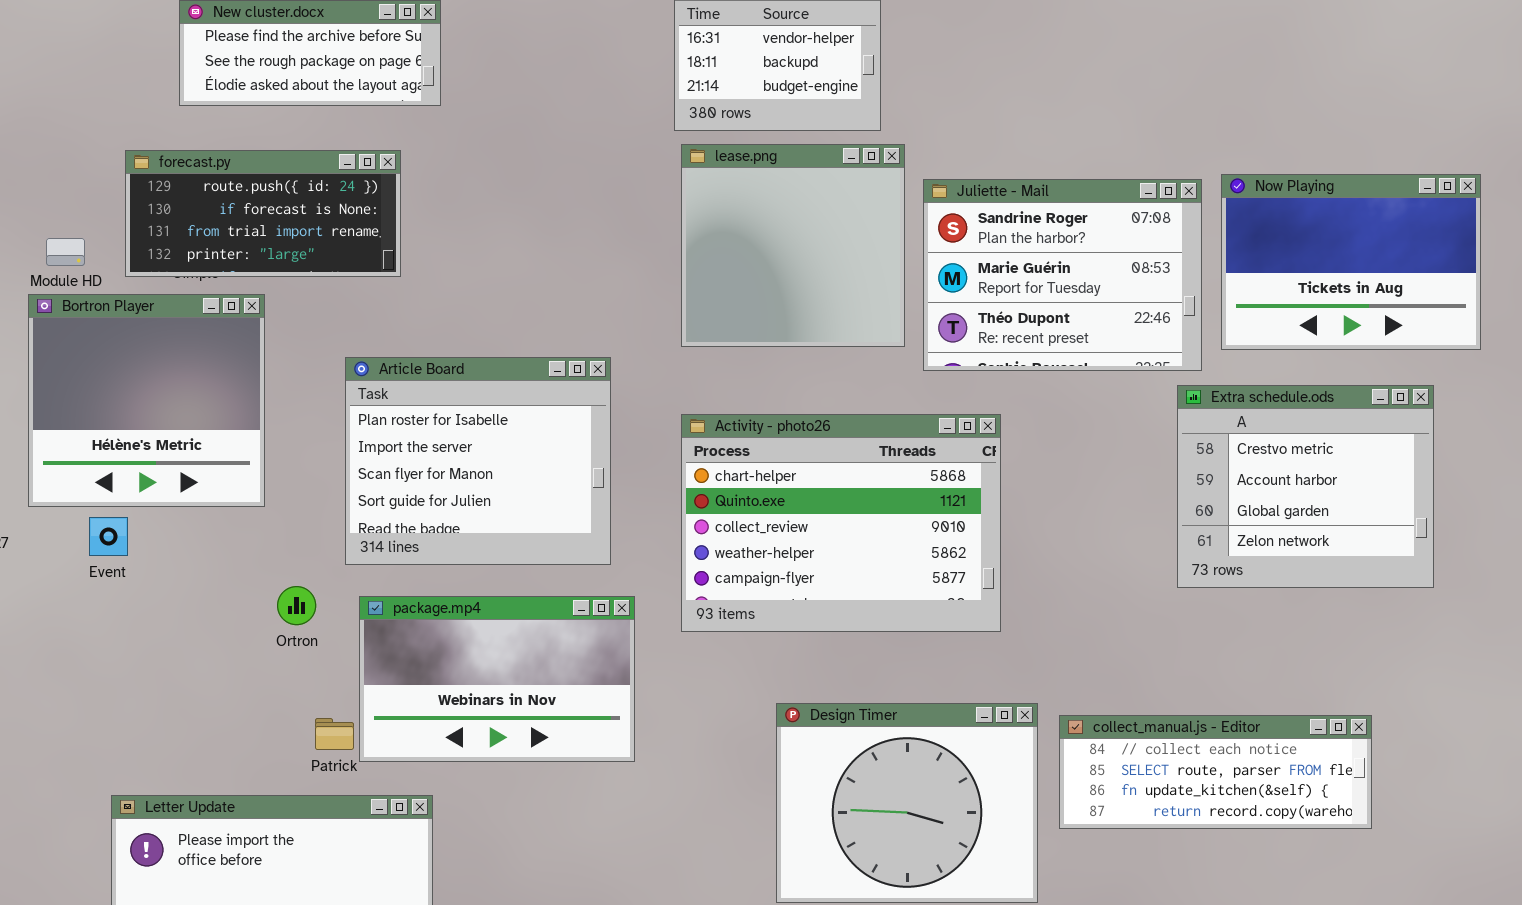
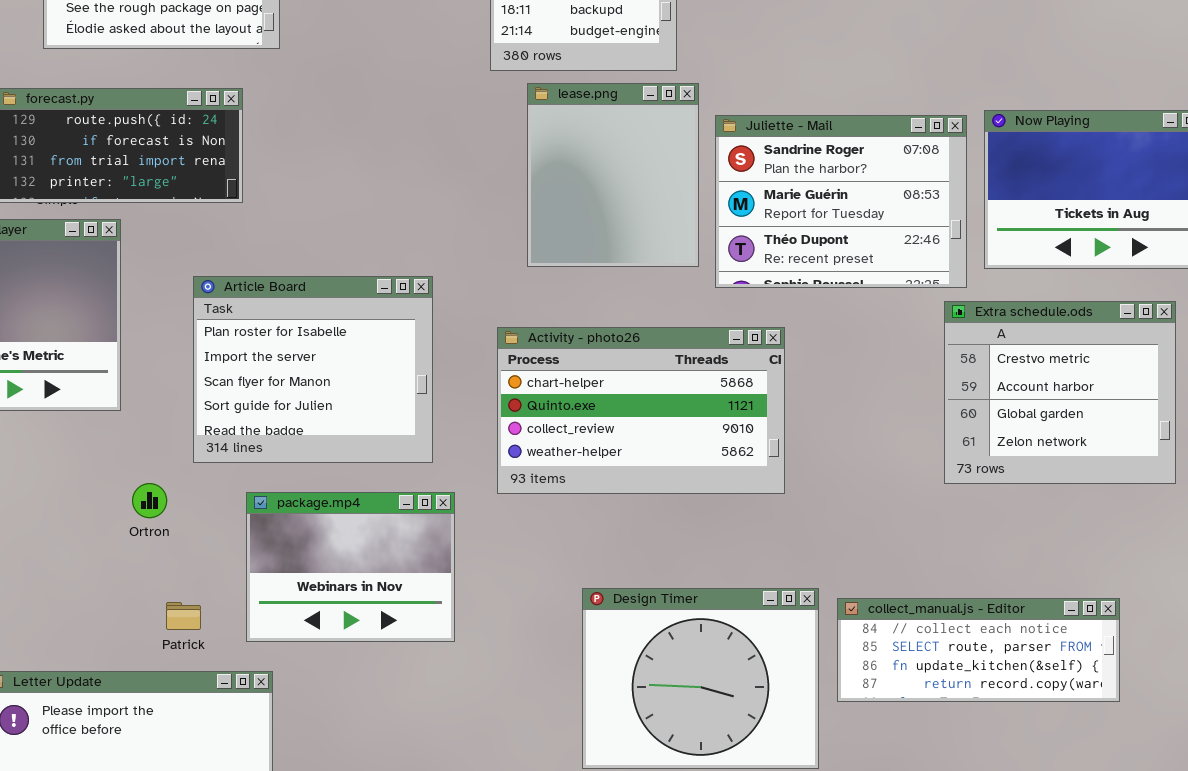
lease.png: [681,144,905,347] -> [527,83,699,267], resized
Activity - photo26: [681,414,1001,632] -> [497,327,785,494], resized
package.mp4: [359,596,635,762] -> [246,492,455,642], resized

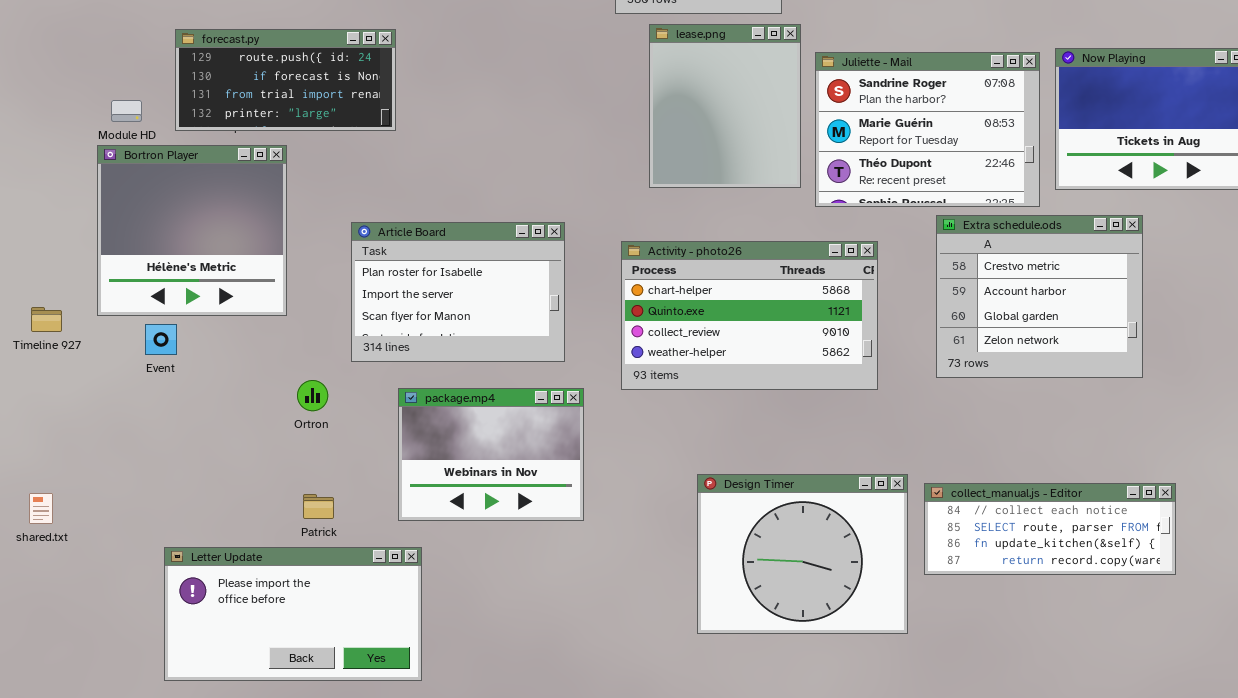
Article Board: [193,276,433,463] -> [351,222,565,362], resized
Extra schedule.ods: [944,301,1176,484] -> [936,215,1143,378], moved
Patrick: [166,602,201,630] -> [303,494,334,519], moved

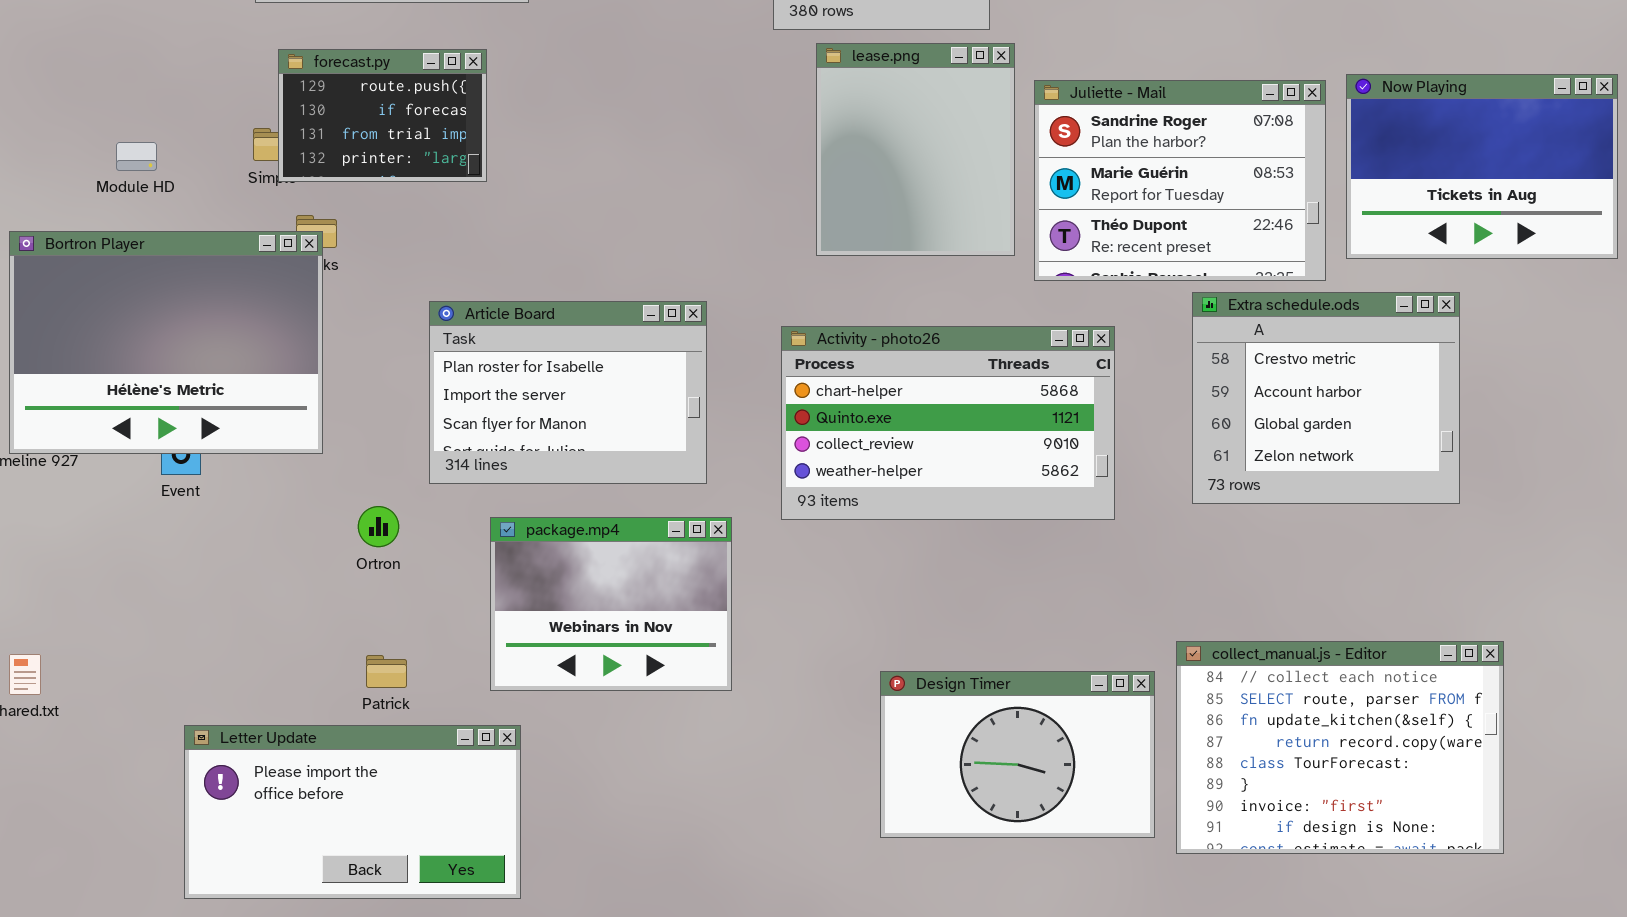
forecast.py: [175,29,396,131] -> [278,49,487,182], resized
Bortron Player: [97,145,287,316] -> [9,231,323,454], moved, resized
Design Timer: [697,474,908,634] -> [880,671,1155,838], resized
collect_manual.js - Editor: [924,483,1176,575] -> [1176,641,1504,854], resized

